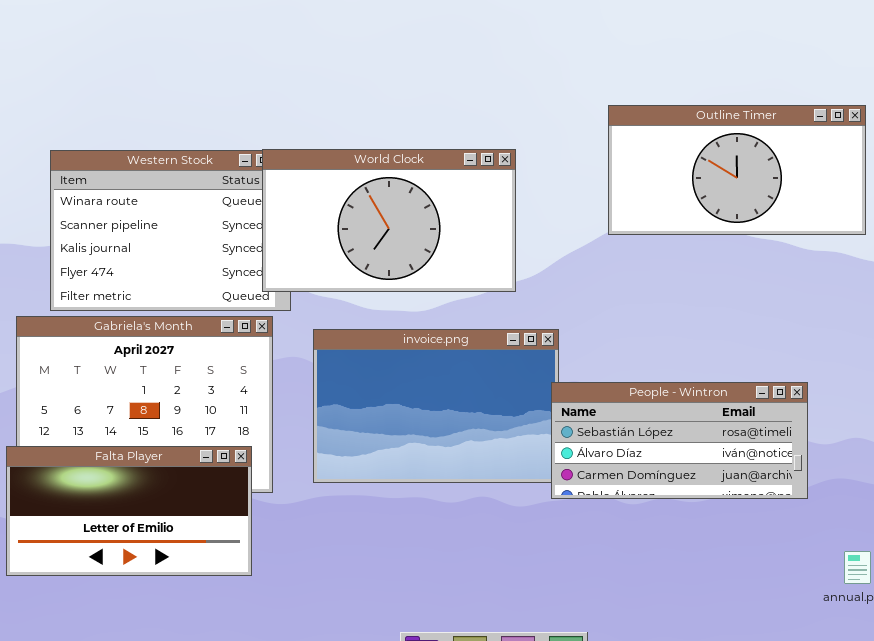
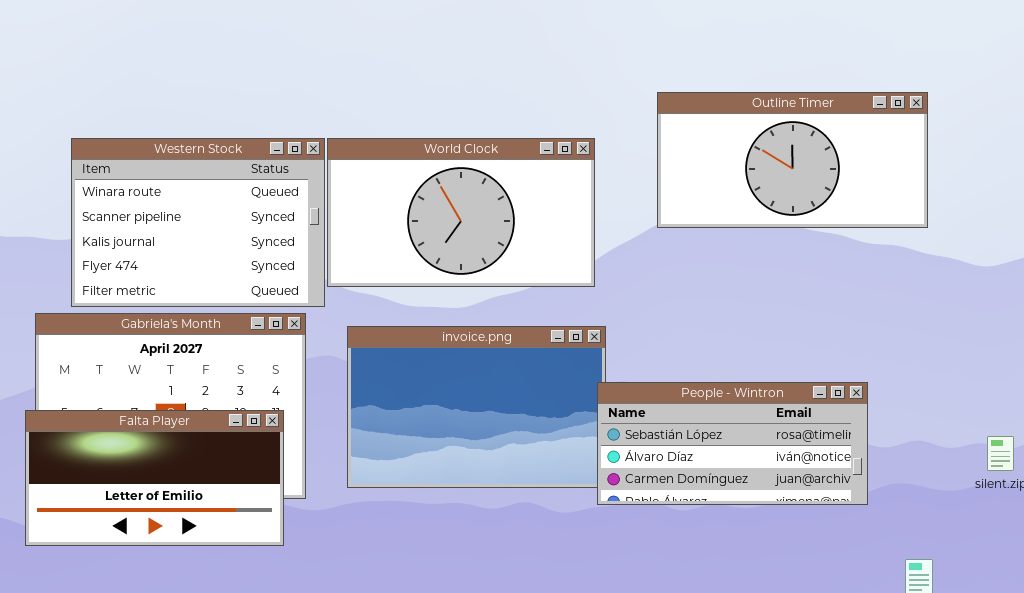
World Clock: [262,149,516,292] -> [327,138,595,287], moved
Falta Player: [6,446,252,576] -> [25,410,284,546], moved

